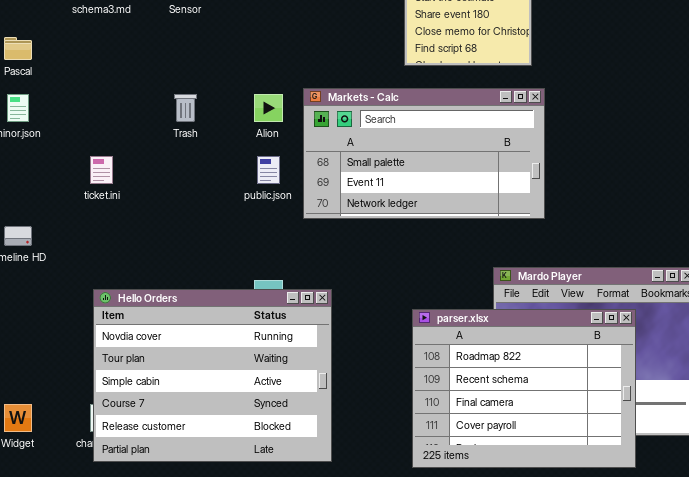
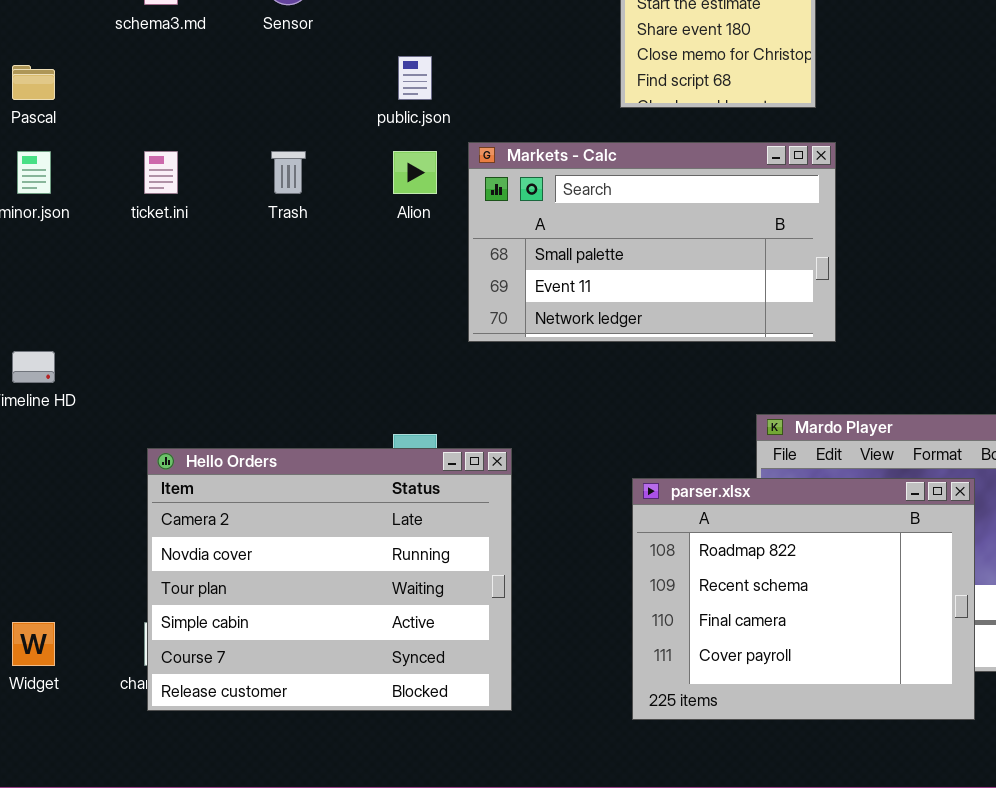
ticket.ini: [90,156,113,184] -> [144,151,178,194], moved
public.json: [257,156,280,184] -> [398,56,432,100], moved
Hello Orders: [93,289,332,462] -> [147,448,512,711], scrolled up 1 row

